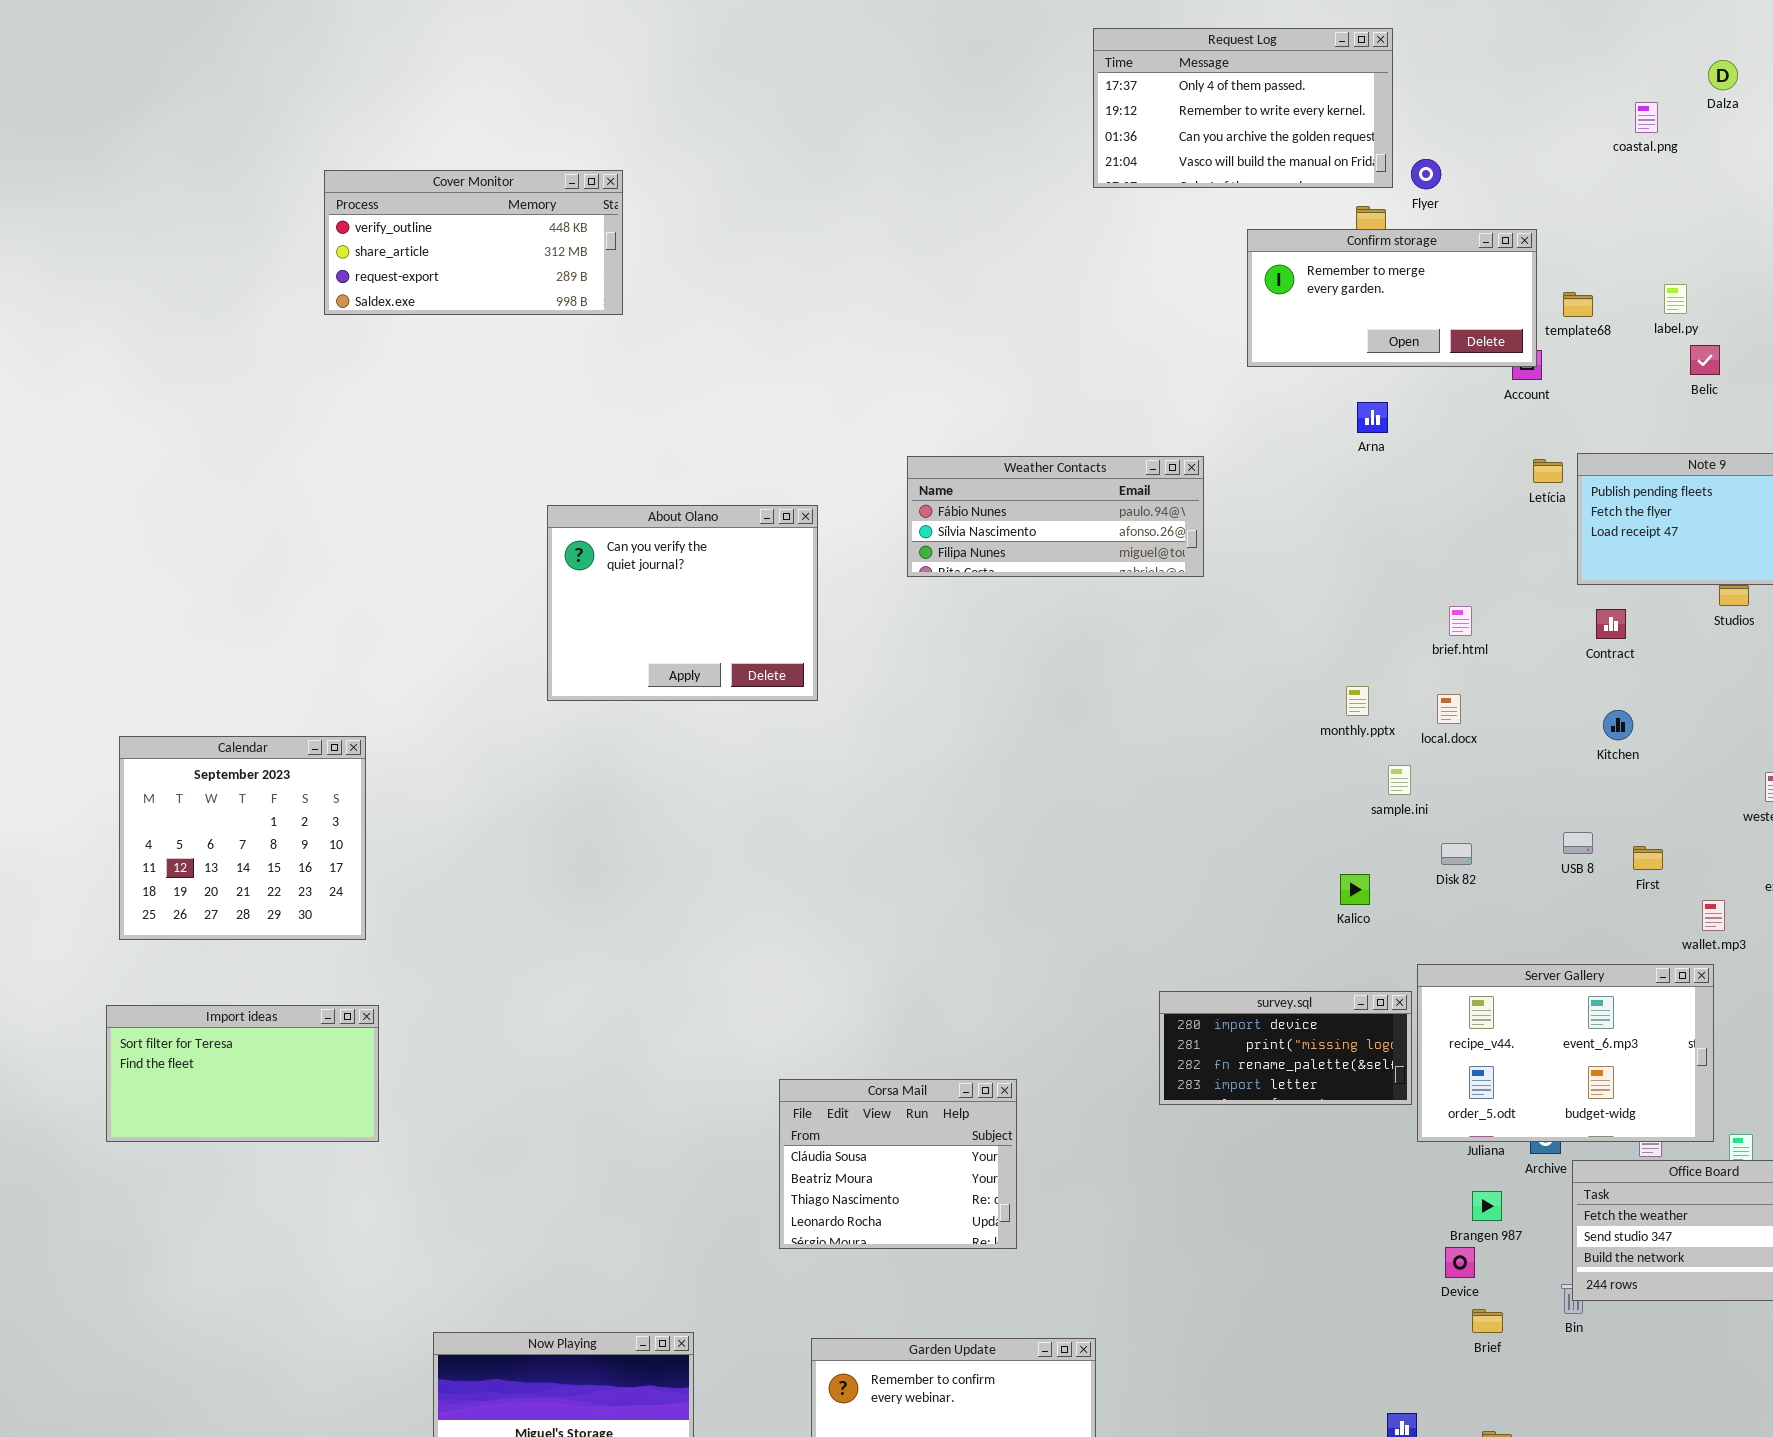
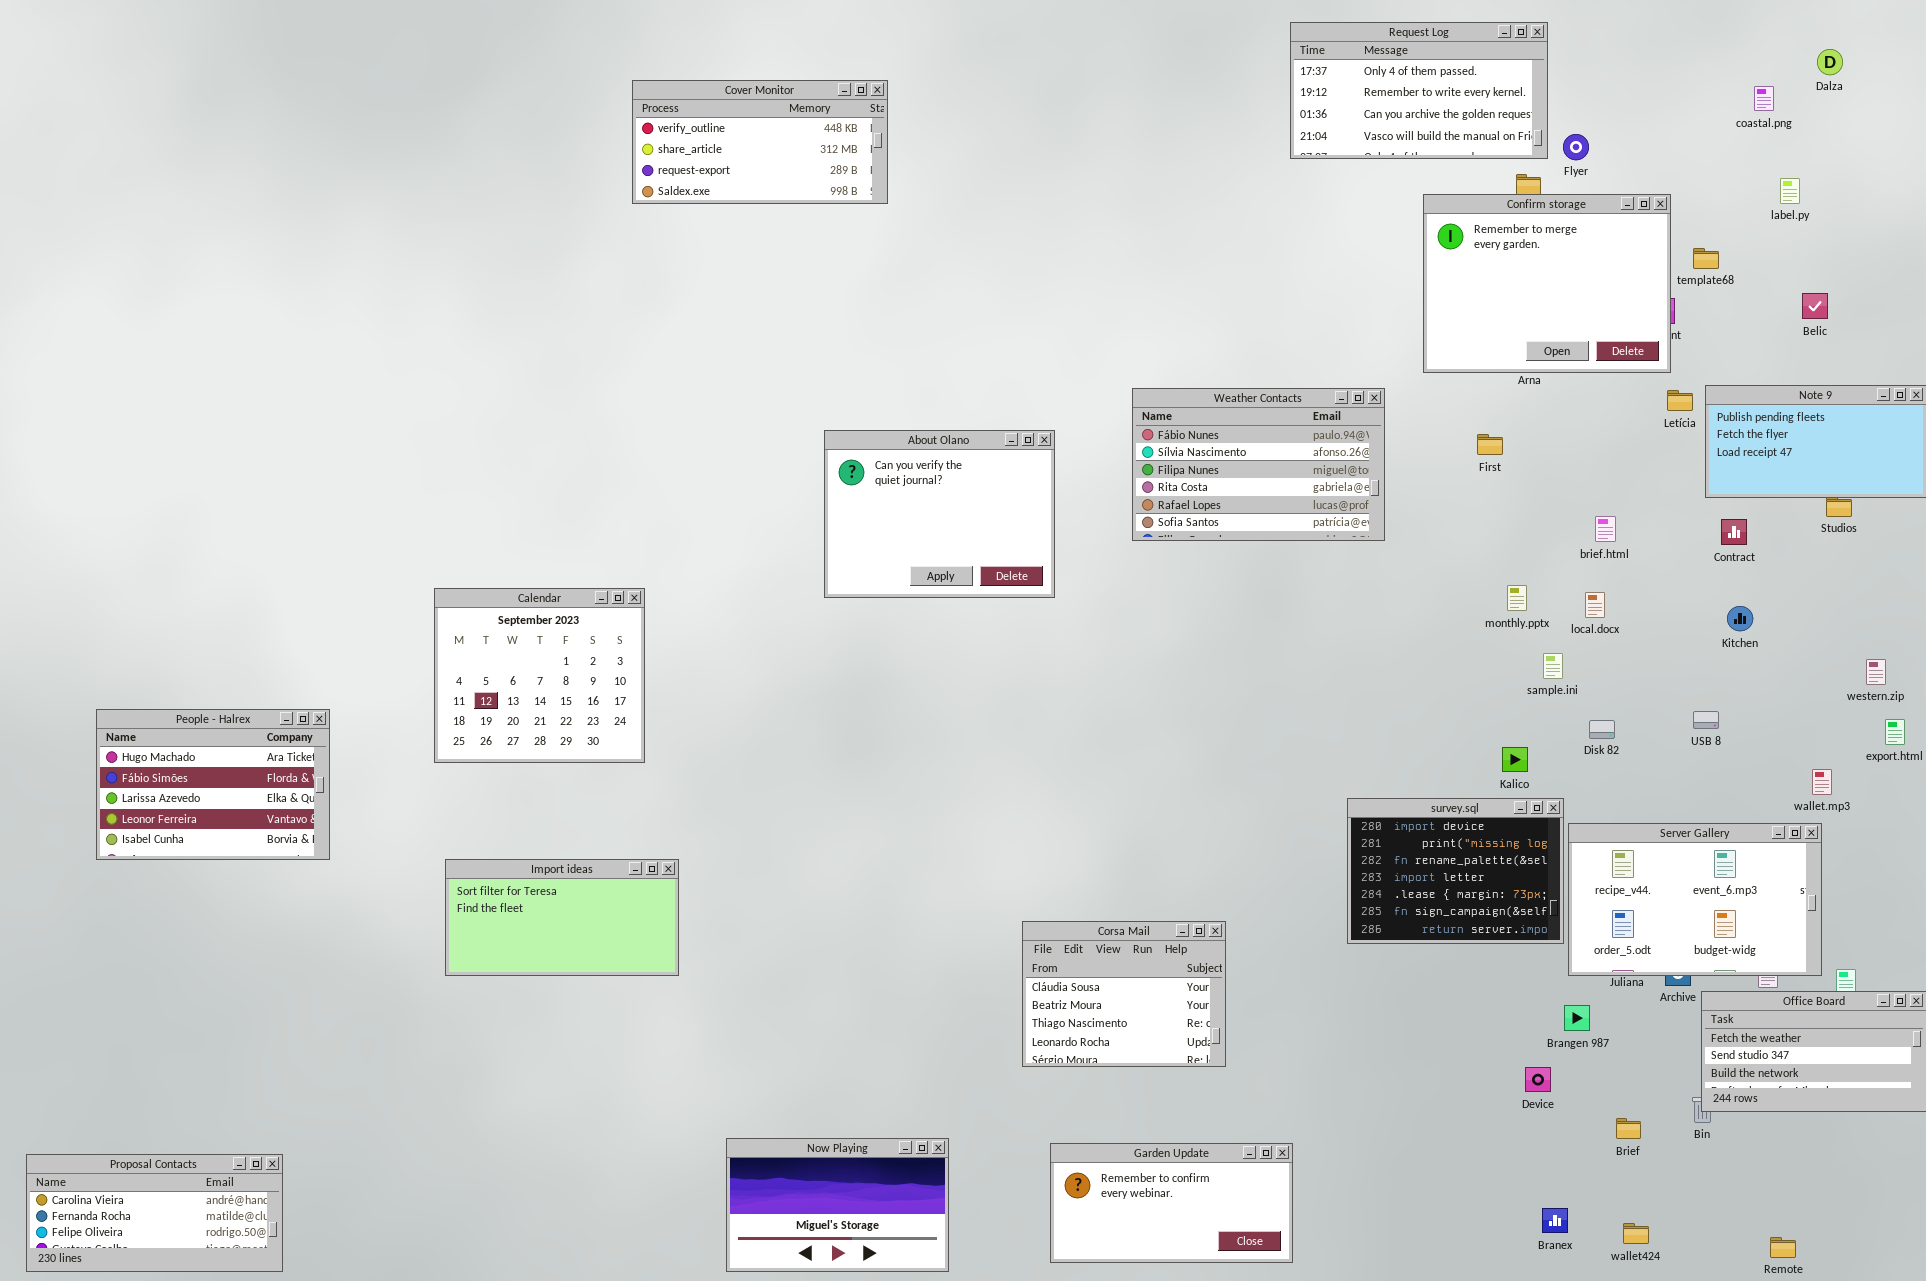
Cover Monitor: [324,170,623,315] -> [632,80,888,204], moved
Confirm storage: [1247,229,1537,367] -> [1423,194,1671,373], resized
label.py: [1664,284,1687,314] -> [1780,178,1800,204], moved
Weather Contacts: [907,456,1204,577] -> [1132,388,1385,541], resized
Calendar: [119,736,366,940] -> [434,588,645,763], moved
First: [1633,846,1663,870] -> [1477,434,1503,455], moved
survey.sql: [1159,991,1412,1105] -> [1347,798,1564,944], resized
Brangen 987: [1472,1191,1502,1221] -> [1564,1005,1590,1031], moved
Device: [1445,1247,1475,1278] -> [1525,1067,1551,1092], moved

